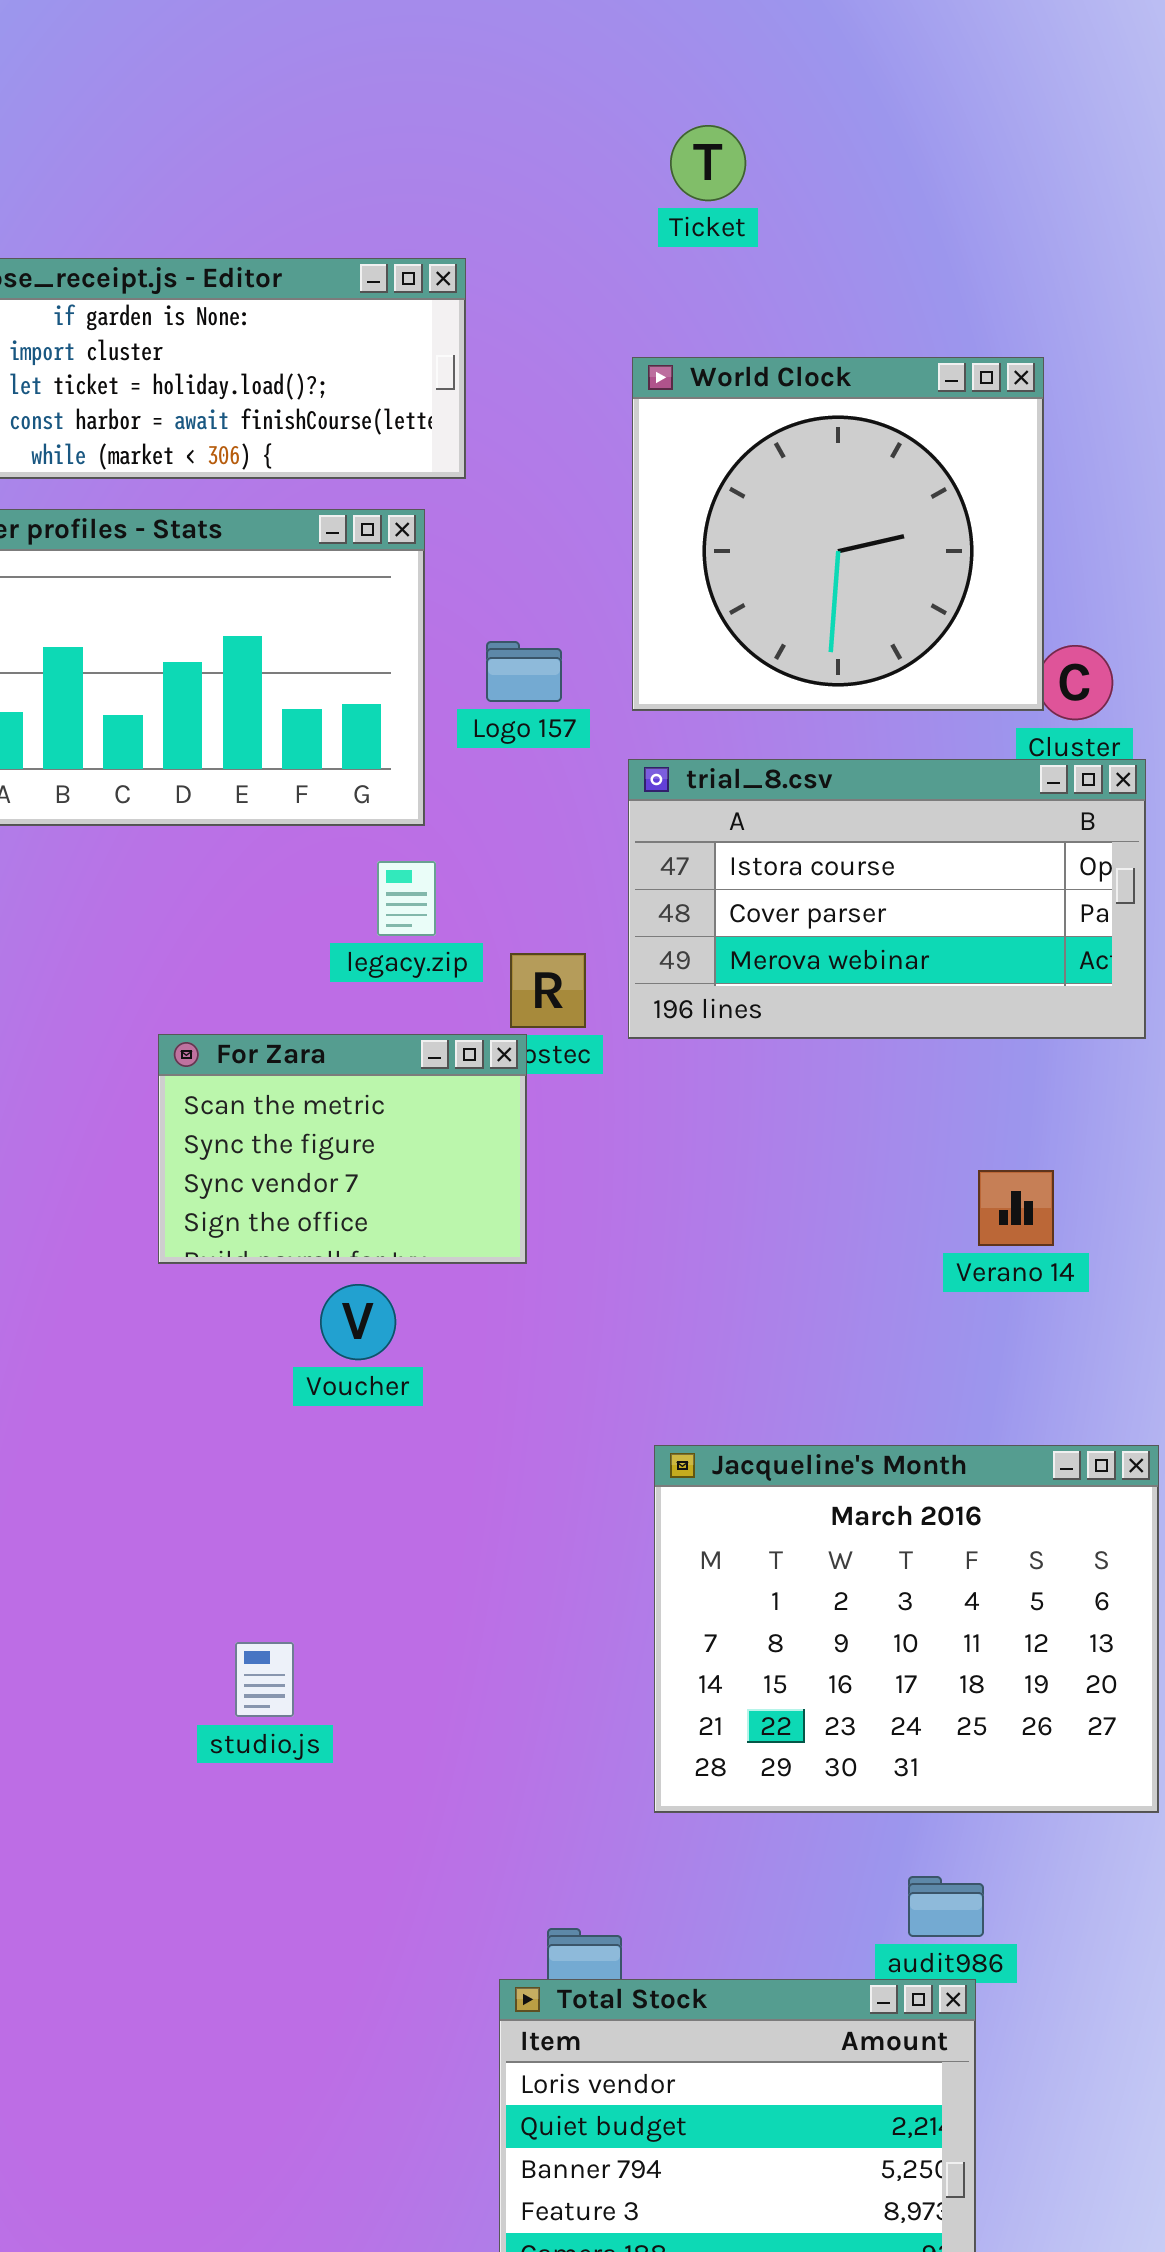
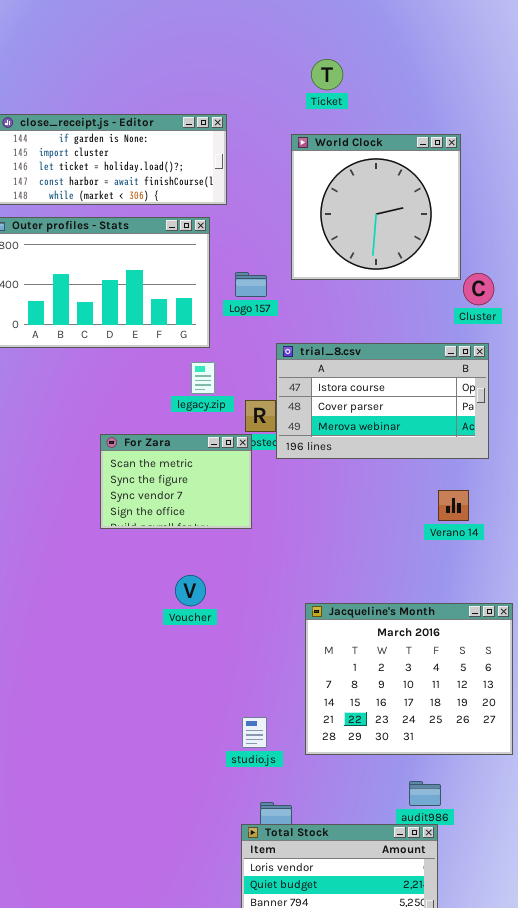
World Clock: [632,357,1044,711] -> [291,134,461,280], moved
trial_8.csv: [628,759,1146,1039] -> [276,343,489,459], moved
Voucher: [320,1284,396,1360] -> [175,575,206,606], moved
studio.js: [235,1642,294,1717] -> [242,717,267,748], moved

